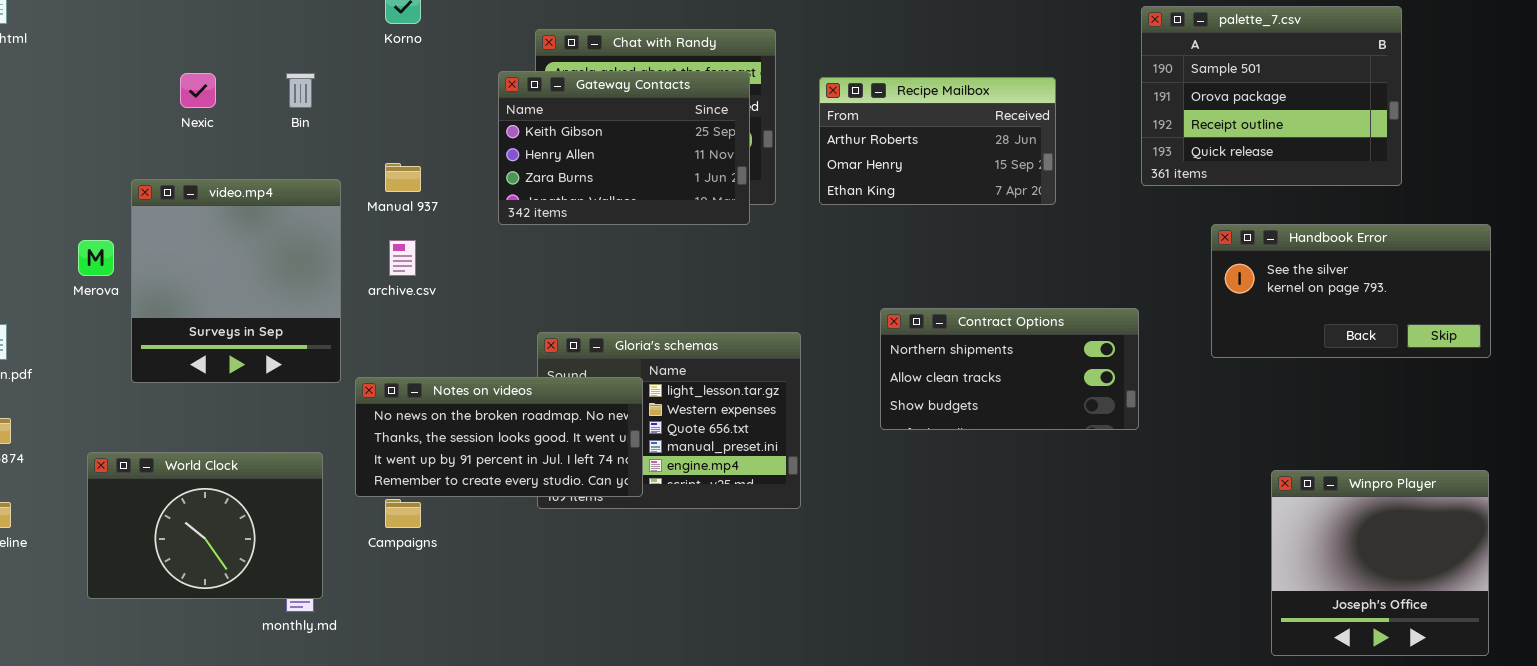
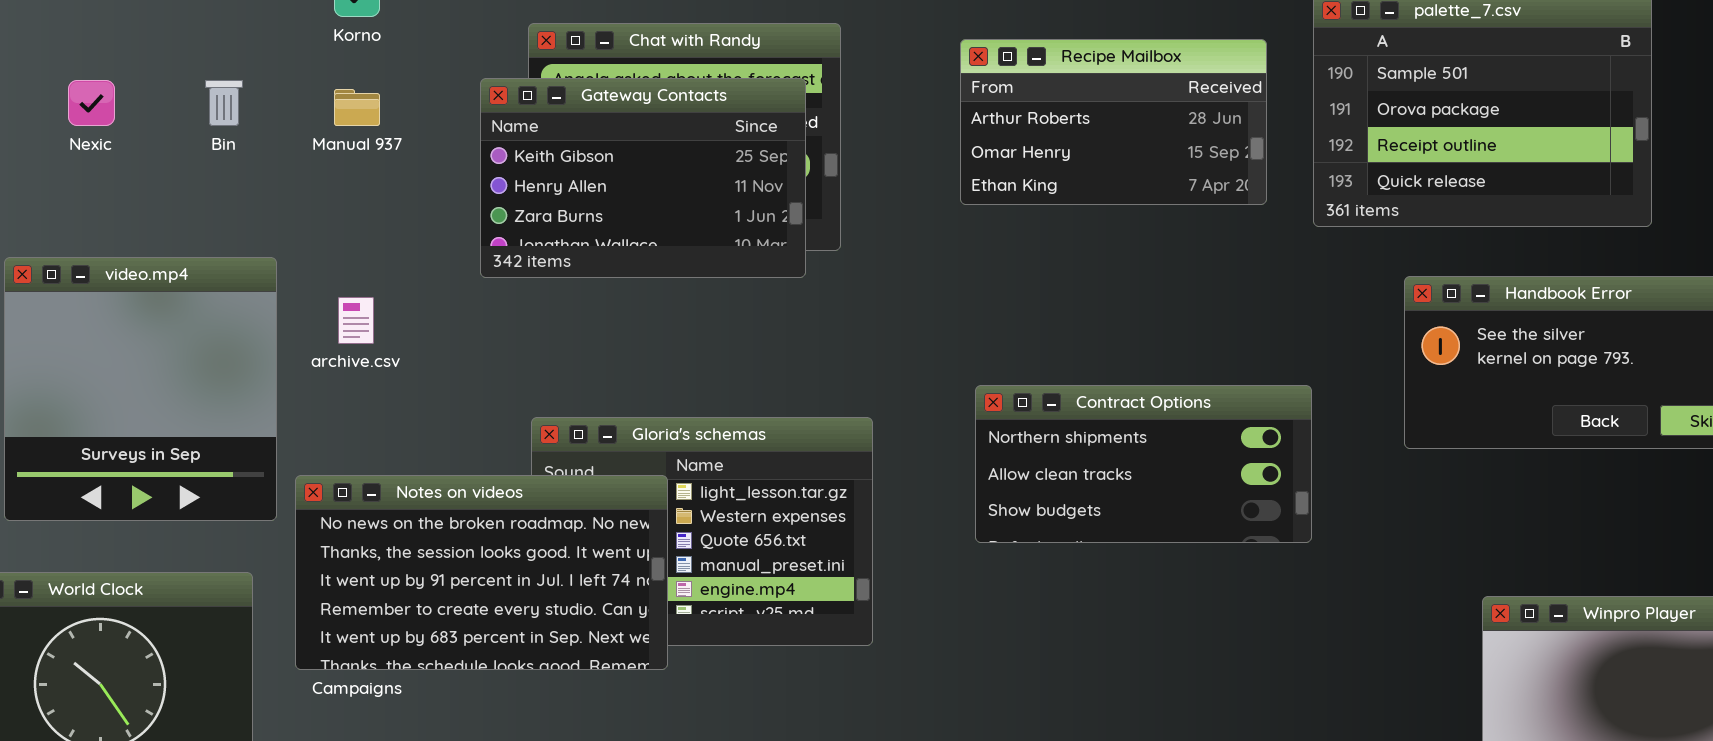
Recipe Mailbox: [819,77,1056,205] -> [960,39,1267,205], moved
Manual 937: [385,163,421,192] -> [334,89,380,126], moved
video.mp4: [131,179,341,383] -> [4,257,277,521], moved
Notes on videos: [355,377,643,497] -> [295,475,668,670], resized

